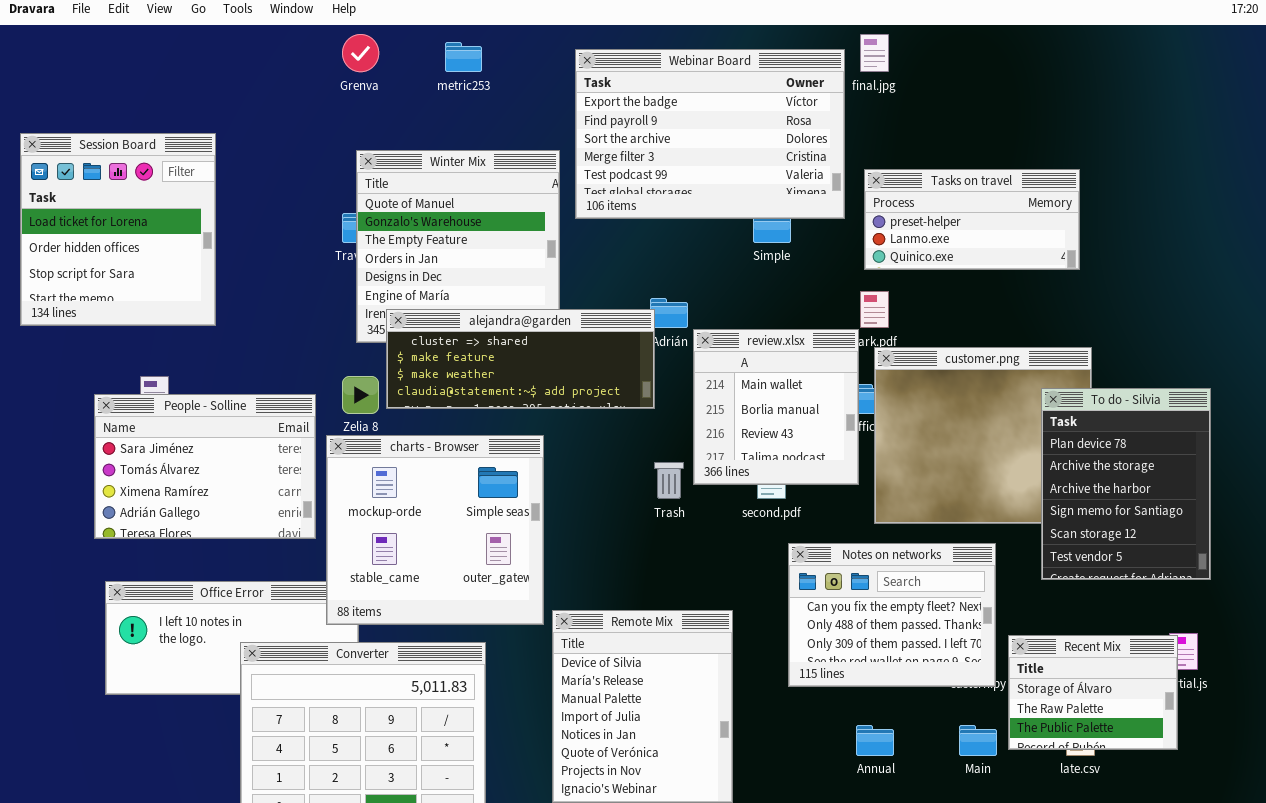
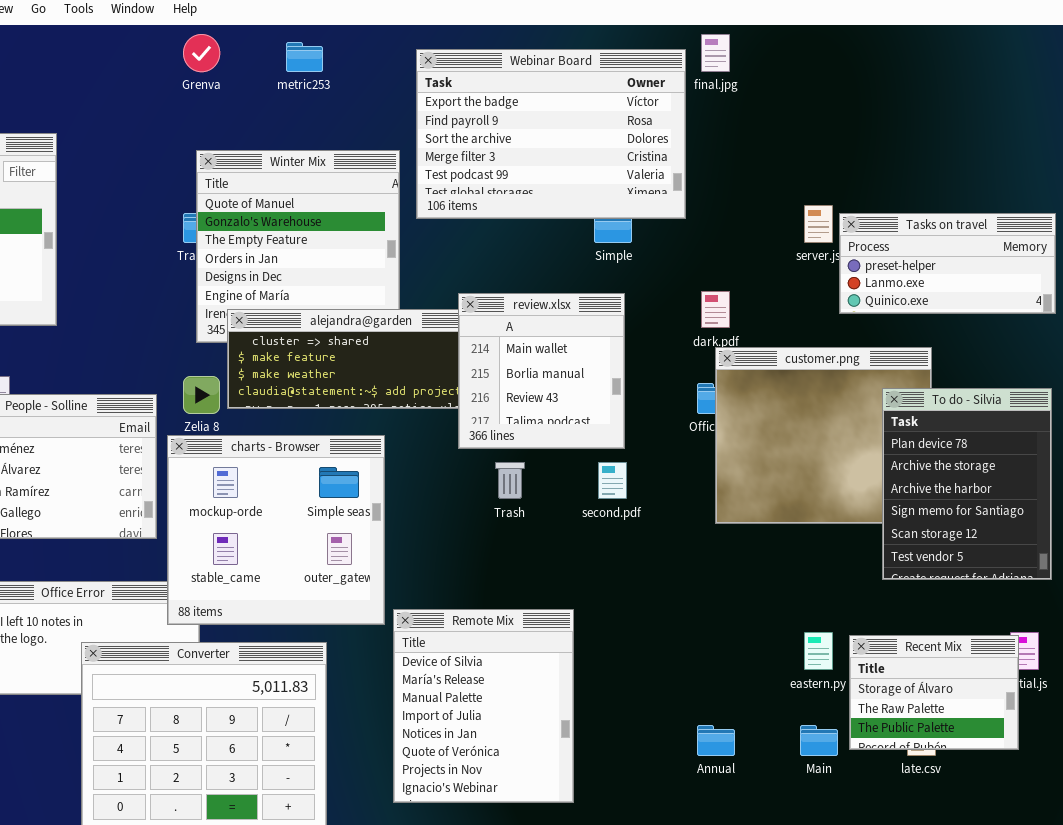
Tasks on travel: [864,169,1080,270] -> [839,213,1056,314], moved
review.xlsx: [693,329,859,485] -> [458,293,625,449], moved
Notes on networks: [788,543,996,687] -> none, closed

